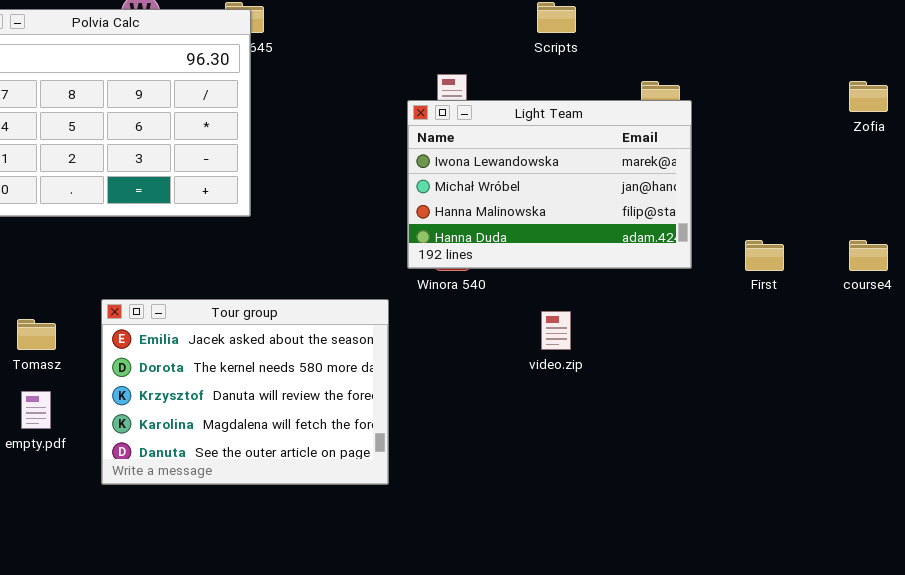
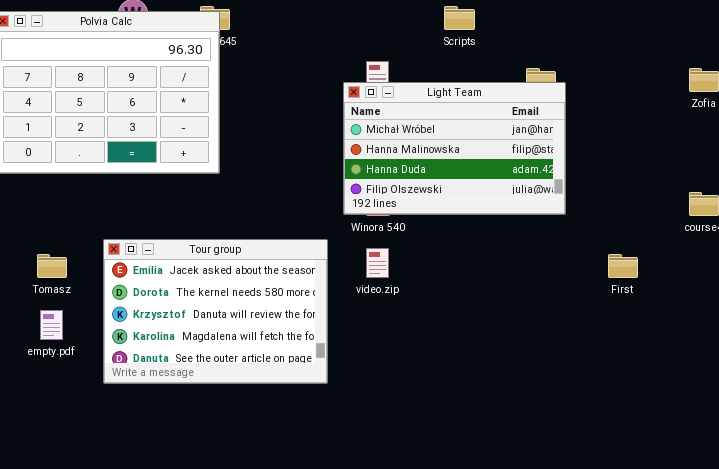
Light Team: [407,100,692,269] -> [343,82,566,215], scrolled down 1 row
First: [745,240,784,271] -> [608,254,638,278], moved
video.zip: [541,311,571,350] -> [366,248,389,278], moved

